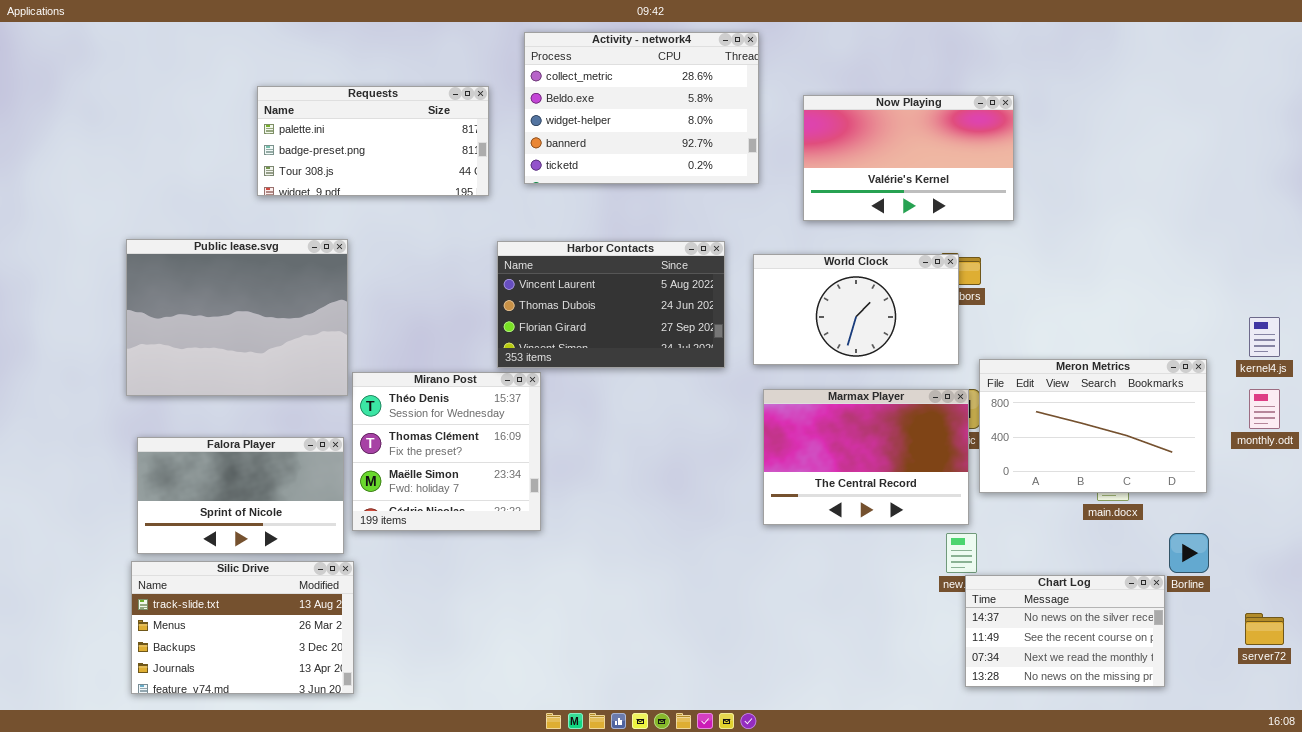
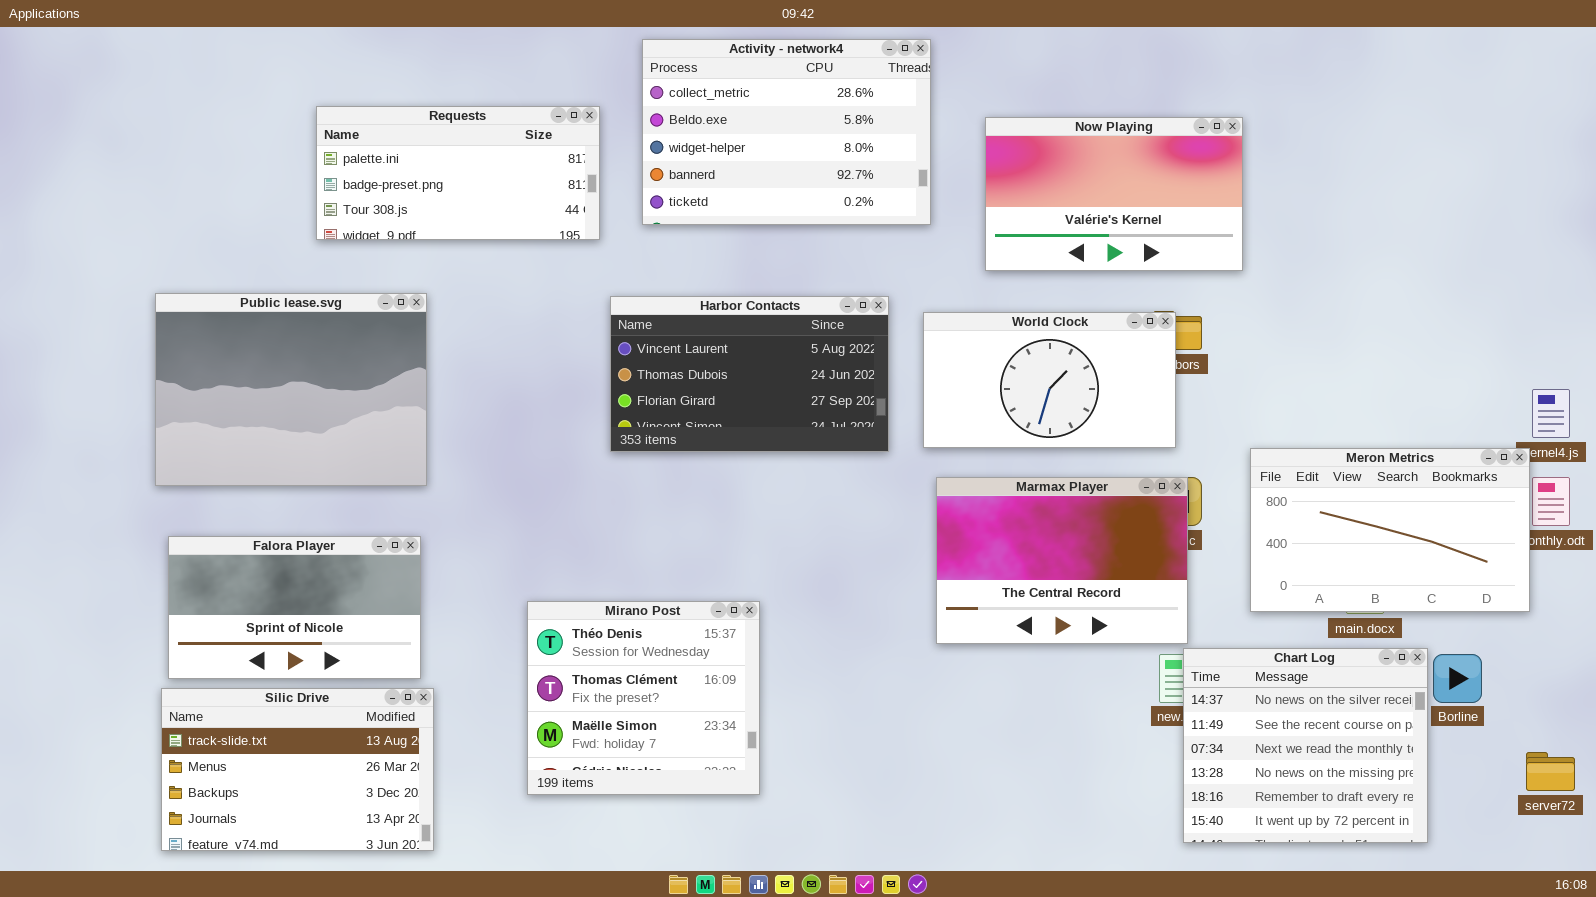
Meron Metrics: [979,359,1207,493] -> [1250,448,1530,612], moved
Mirano Post: [352,372,541,531] -> [527,601,760,795], moved
Chart Log: [965,575,1165,687] -> [1183,648,1428,843], resized

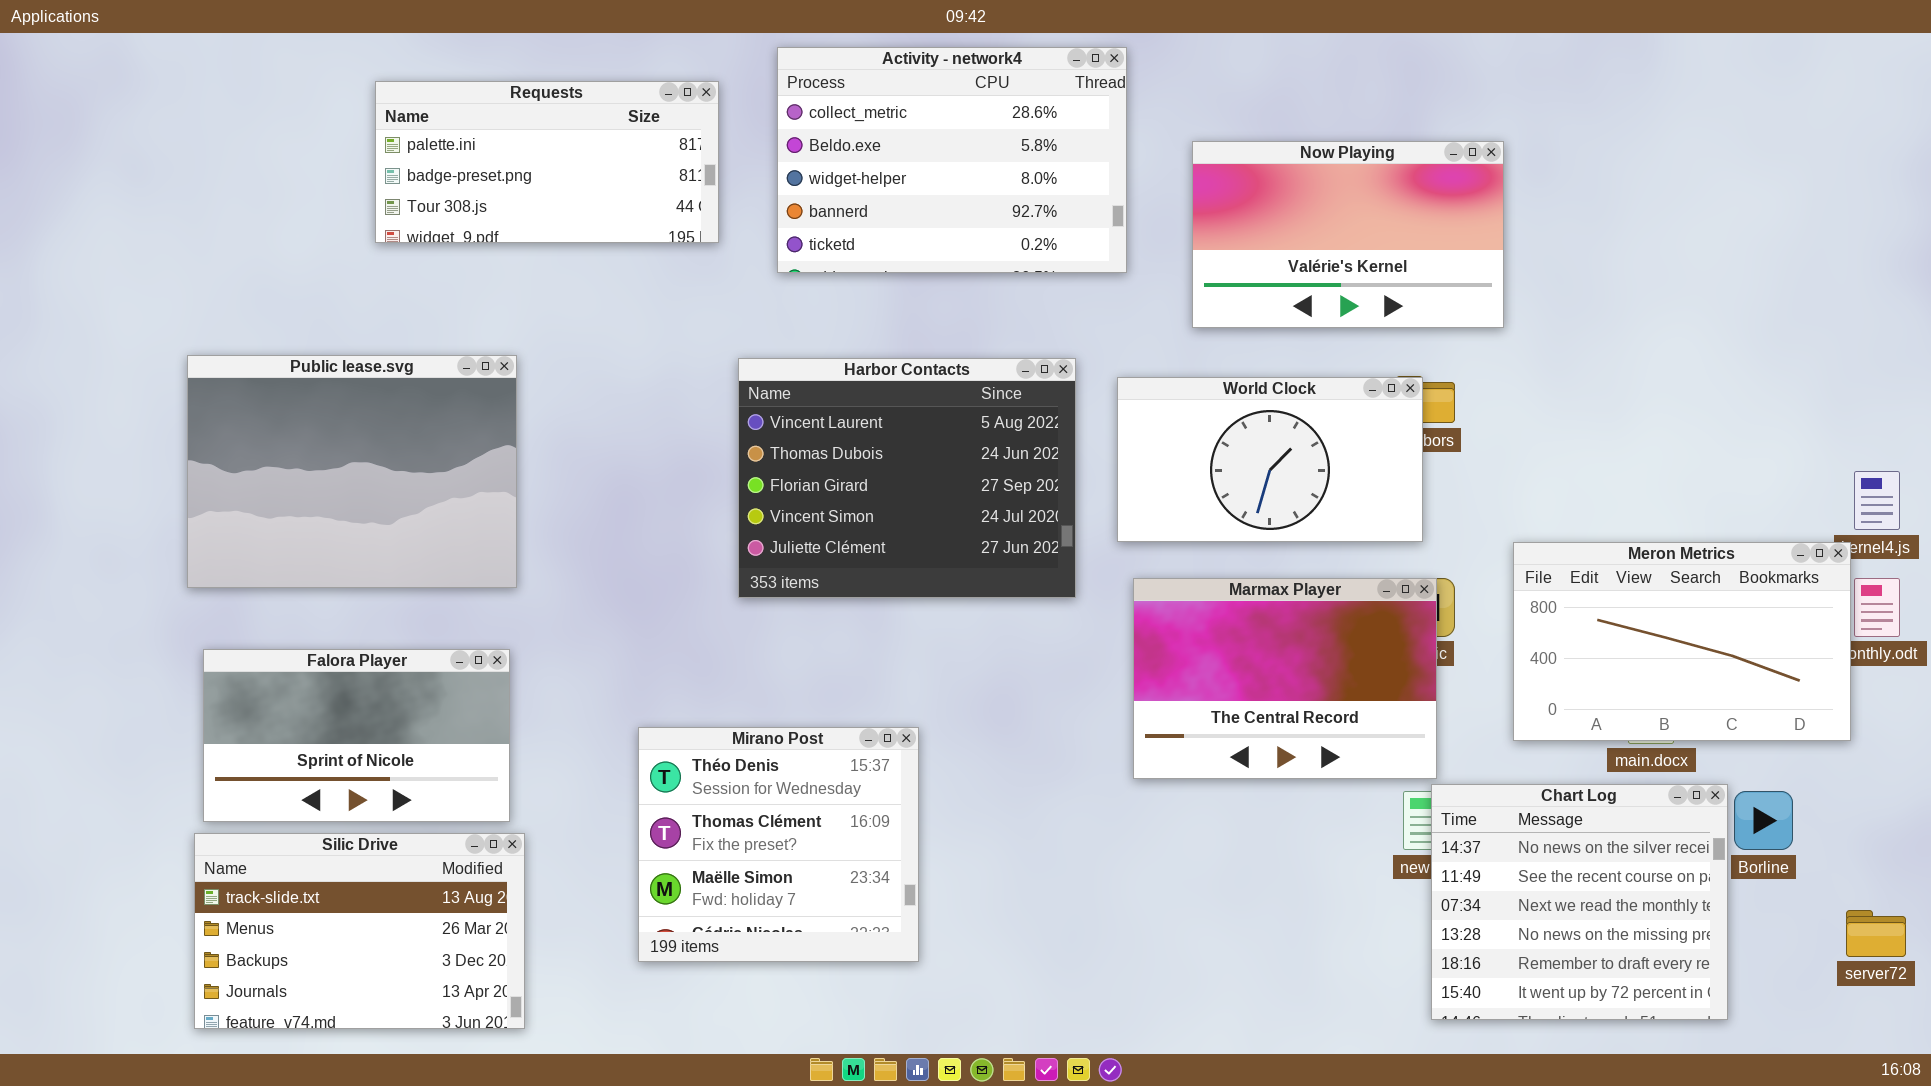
Requests: [316,106,600,240] -> [375,81,719,243], moved
Harbor Contacts: [610,296,889,452] -> [738,358,1076,598], resized

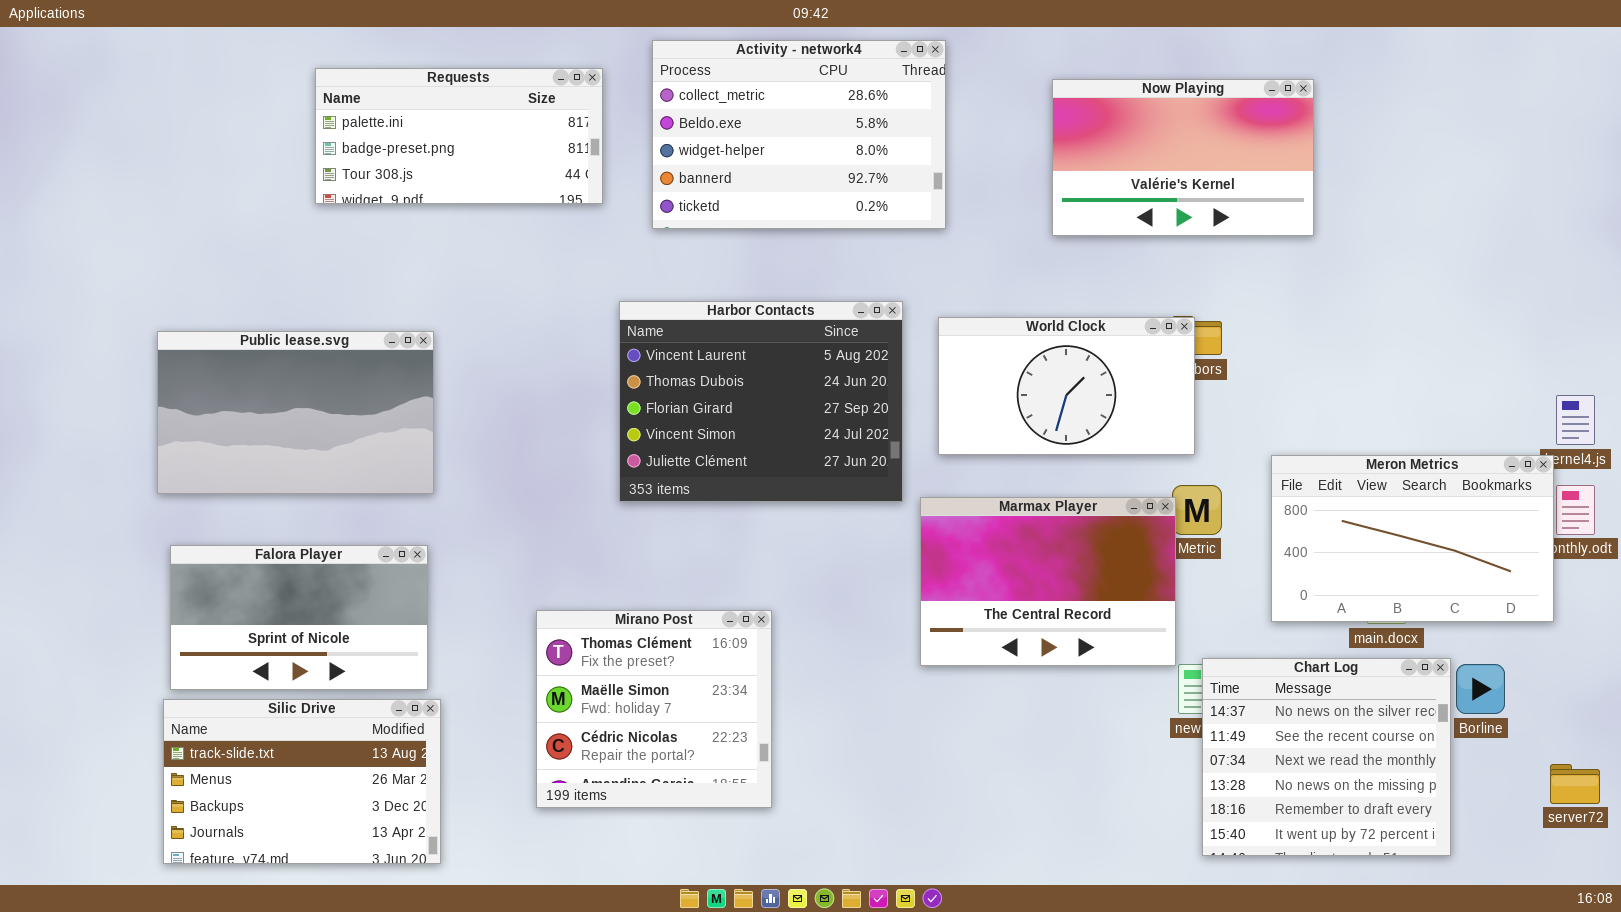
Now Playing: [1192,141,1504,328] -> [1052,79,1314,236], moved
Public lease.svg: [187,355,517,588] -> [157,331,434,494], resized
Marmax Player: [1133,578,1437,779] -> [920,497,1176,666], moved
Mirano Post: [638,727,919,962] -> [536,610,772,808], scrolled down 1 row

